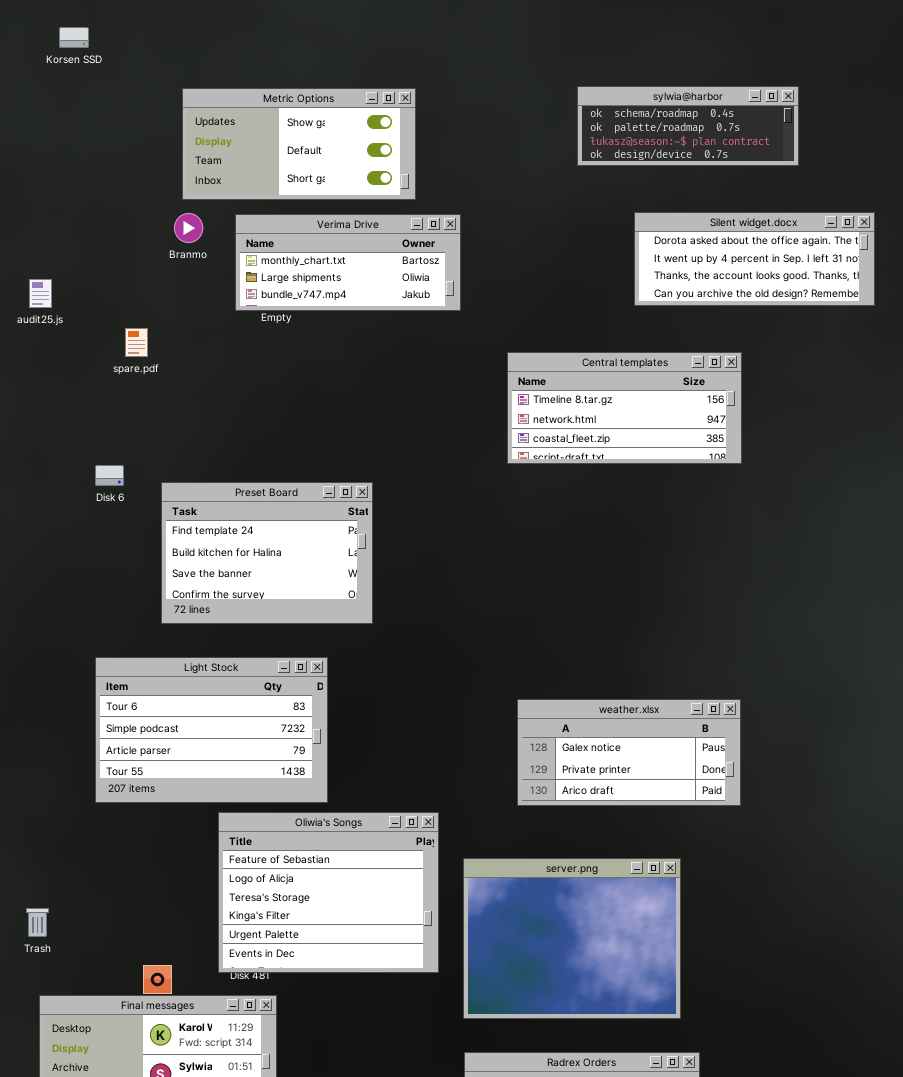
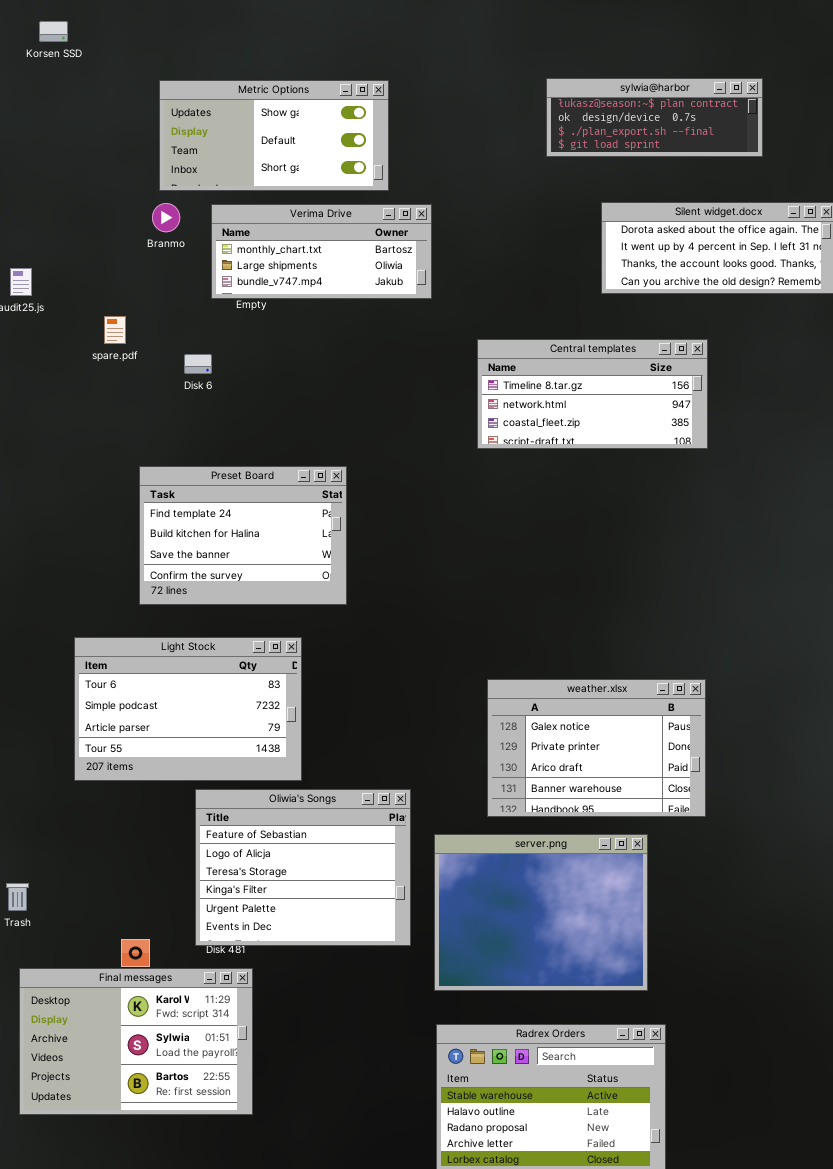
sylwia@harbor: [577,86,799,166] -> [546,78,763,157], scrolled down 2 rows
Disk 6: [95,465,124,486] -> [184,354,212,374], moved
weather.xlsx: [517,699,741,806] -> [487,679,706,817], resized

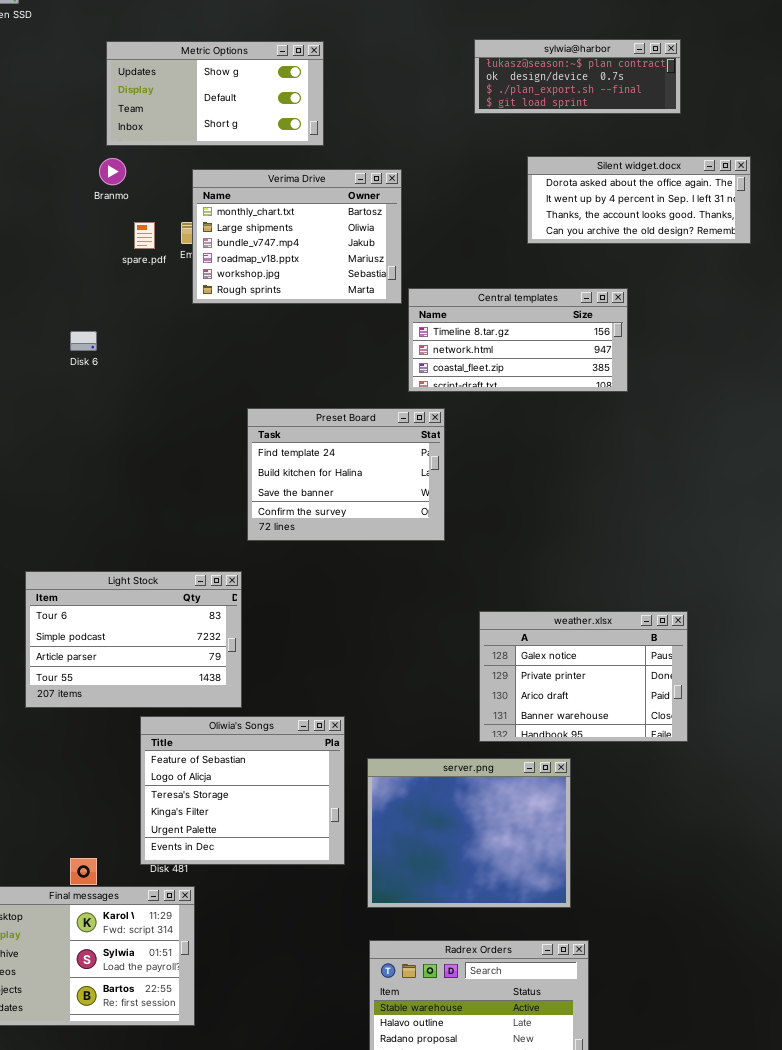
Verima Drive: [211,204,432,299] -> [192,169,402,304], moved, resized
spare.pdf: [104,316,126,344] -> [134,222,155,249], moved
Disk 6: [184,354,212,374] -> [70,331,97,351], moved
Preset Board: [139,466,347,605] -> [247,408,445,541], moved
weather.xlsx: [487,679,706,817] -> [479,611,688,742], moved

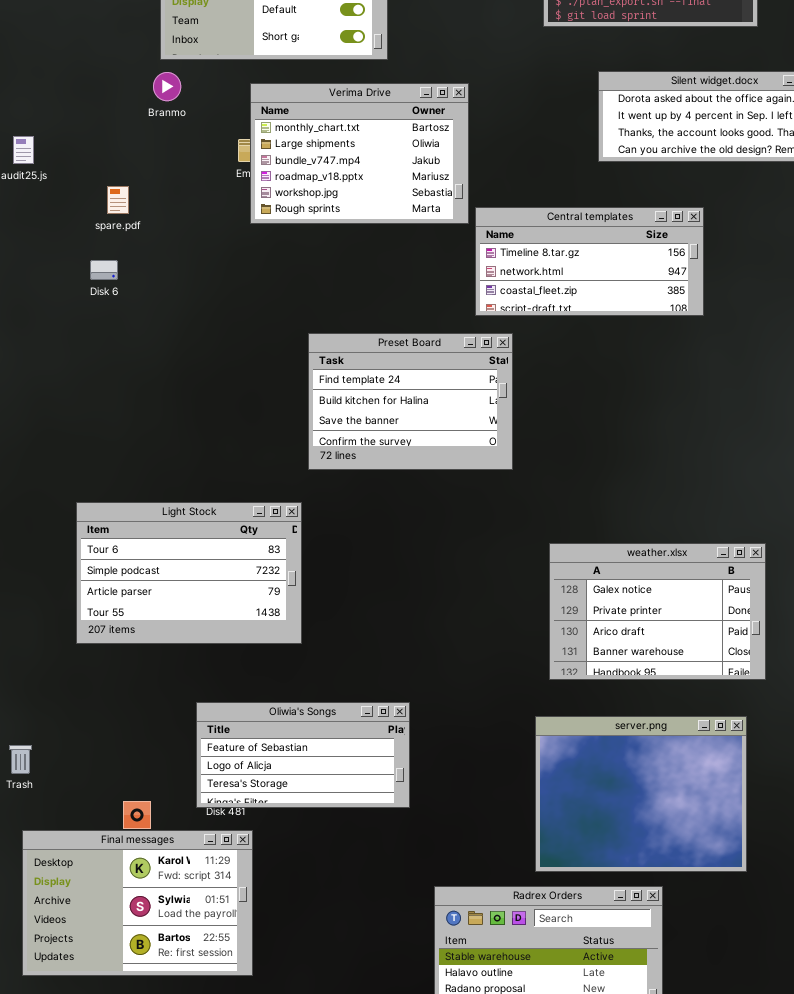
spare.pdf: [134,222,155,249] -> [107,186,129,214], moved
Disk 6: [70,331,97,351] -> [90,260,118,280], moved
Oliwia's Songs: [140,716,345,865] -> [196,702,410,808], resized
server.png: [367,758,571,908] -> [535,716,747,872], moved

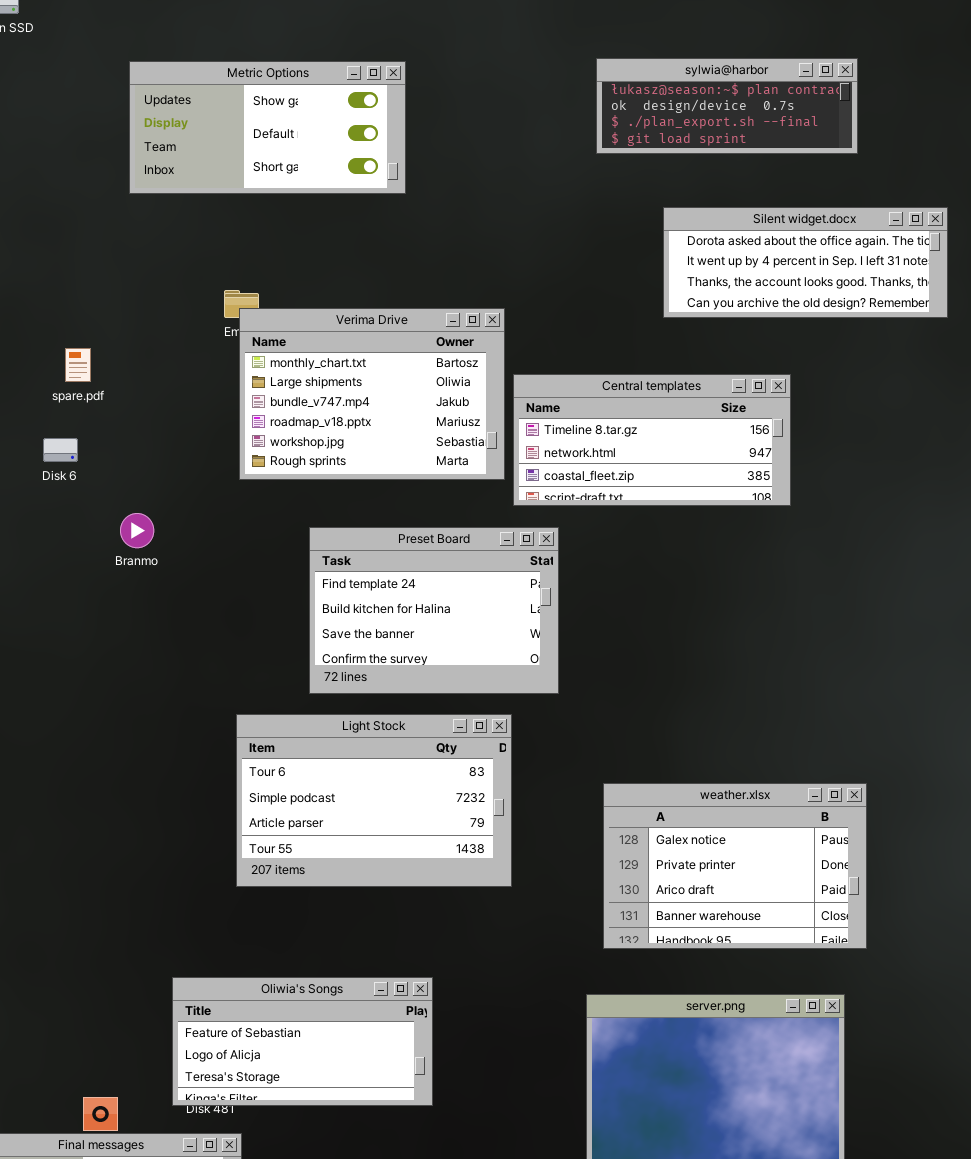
Branmo: [153,72,181,101] -> [120,513,154,548], moved
Verima Drive: [250,83,469,224] -> [239,308,505,480], moved
Light Stock: [76,502,302,644] -> [236,714,512,887], moved

